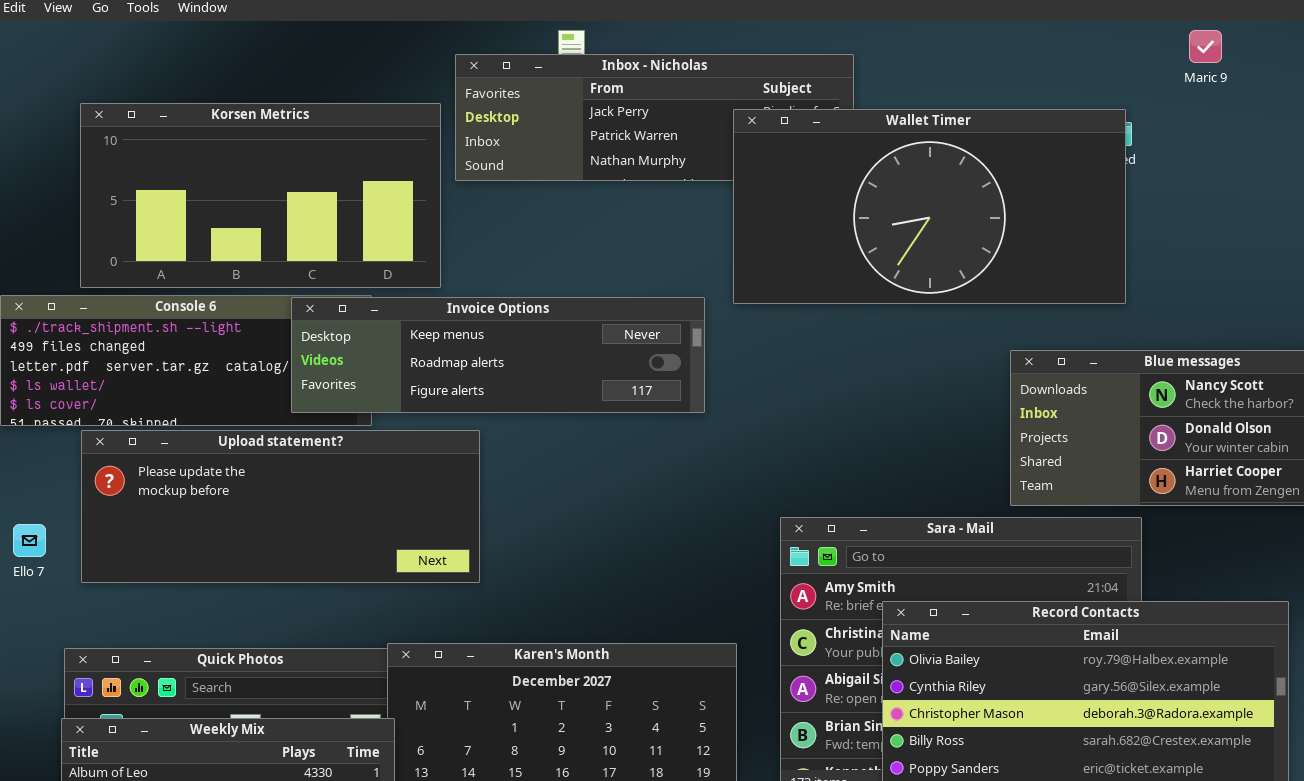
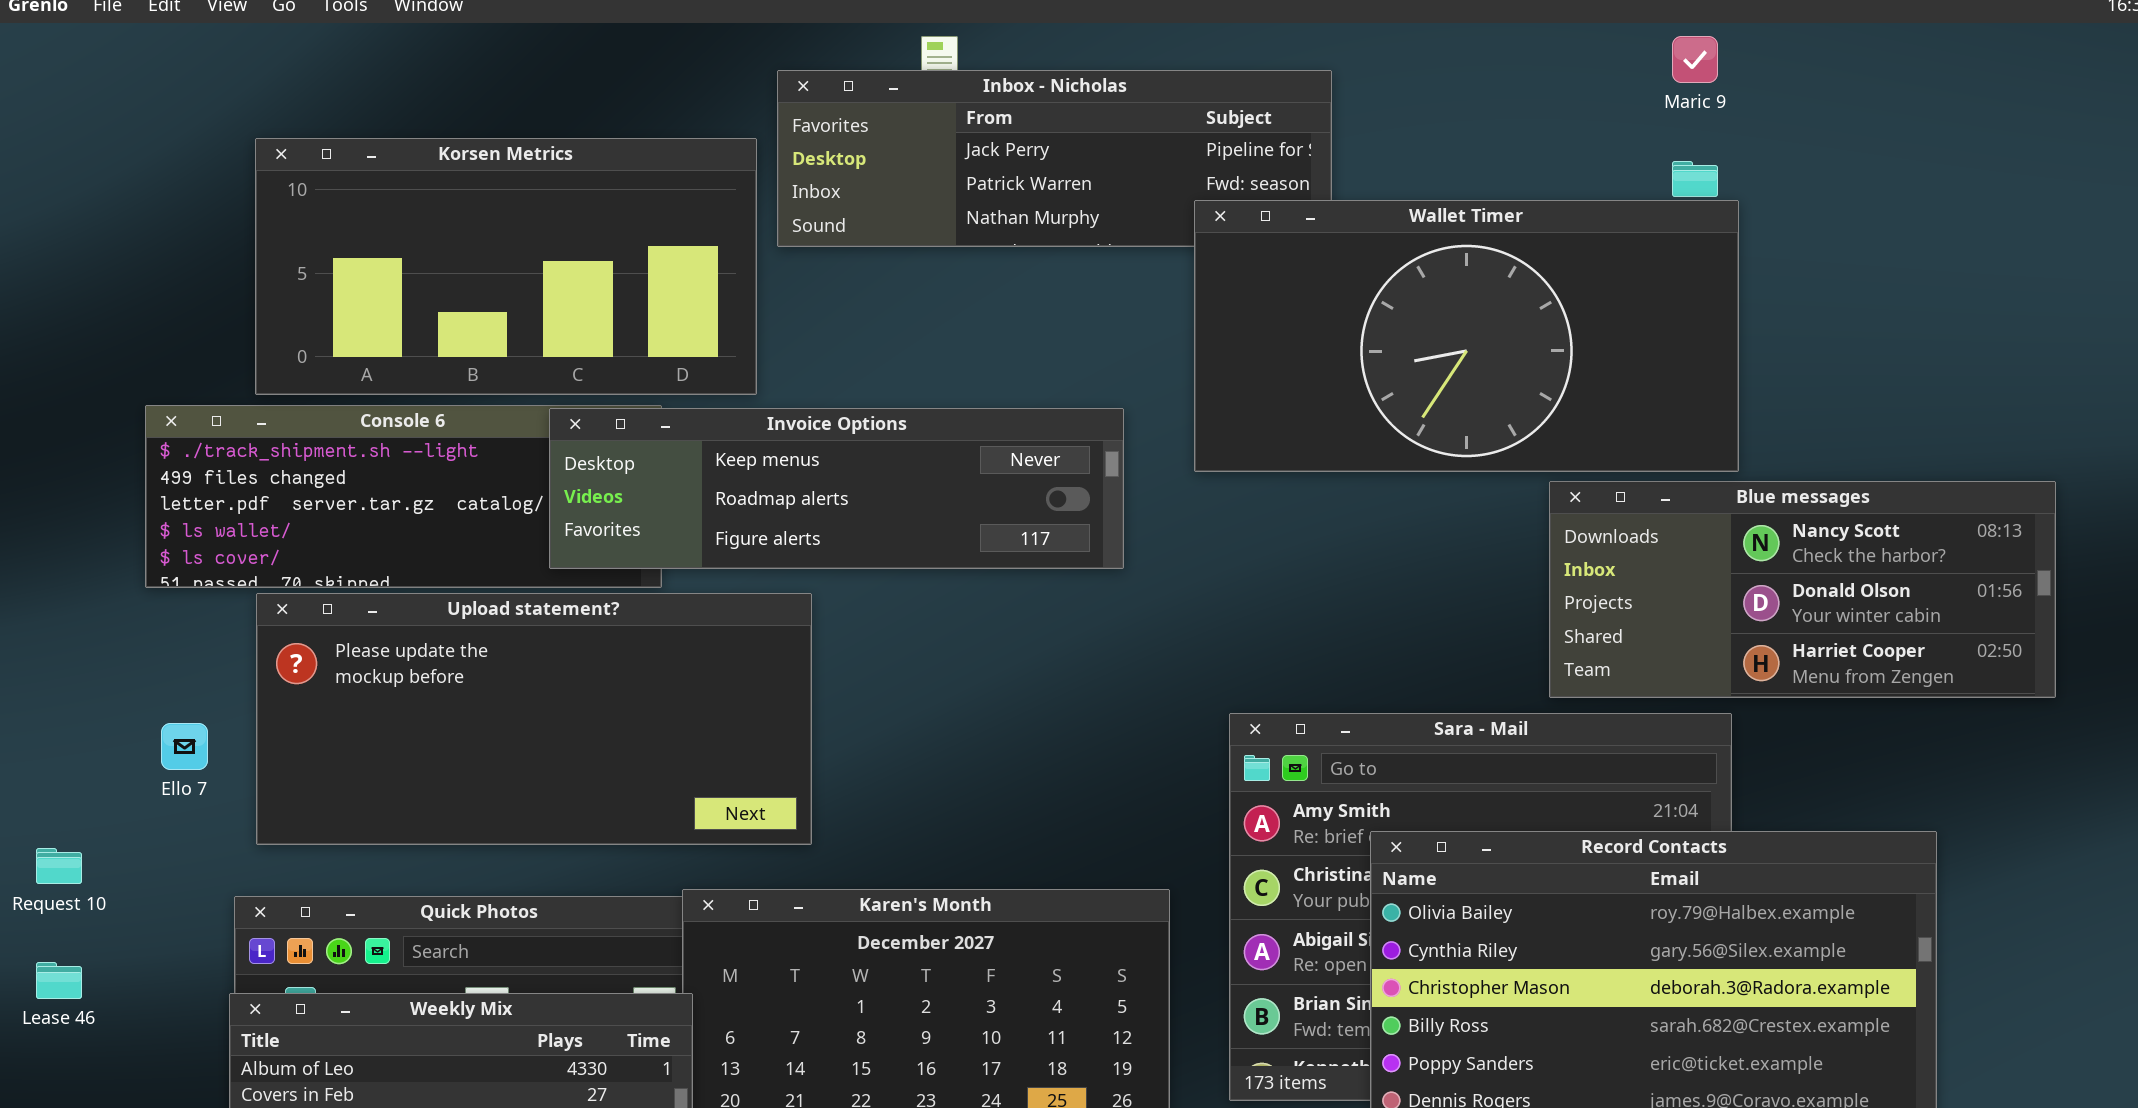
Maric 9: [1189,30,1222,63] -> [1672,36,1718,83], moved
Wallet Timer: [733,109,1126,304] -> [1194,200,1739,472], moved
Upload statement?: [81,430,480,583] -> [256,593,812,845], resized

